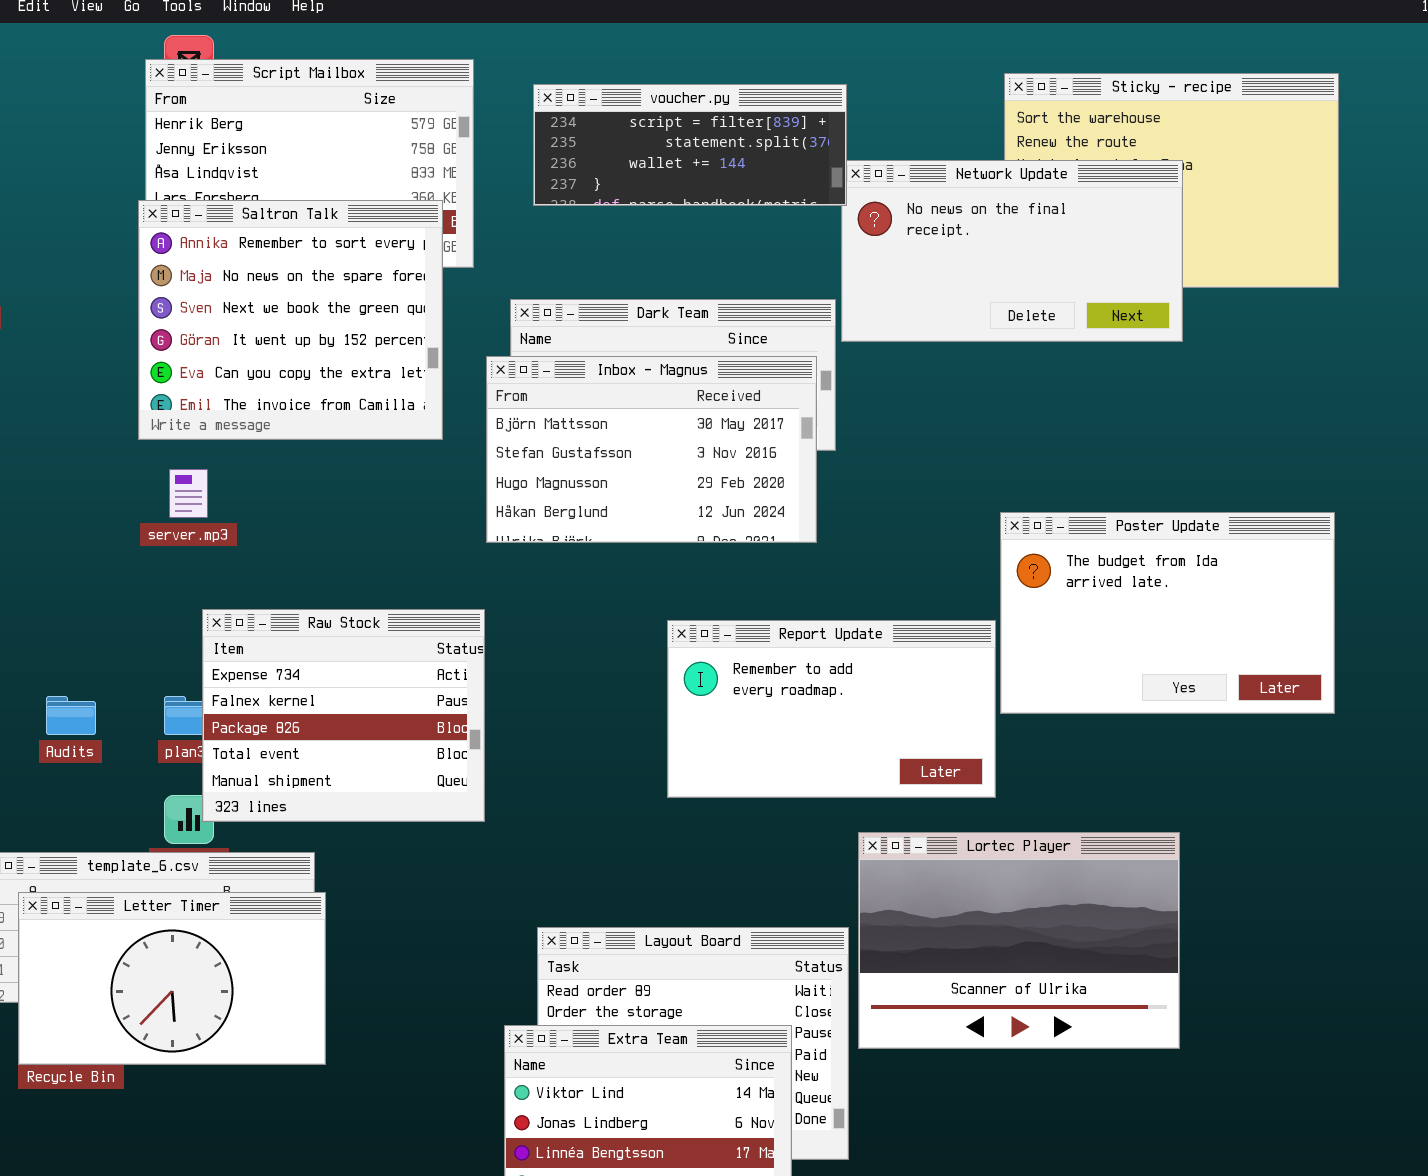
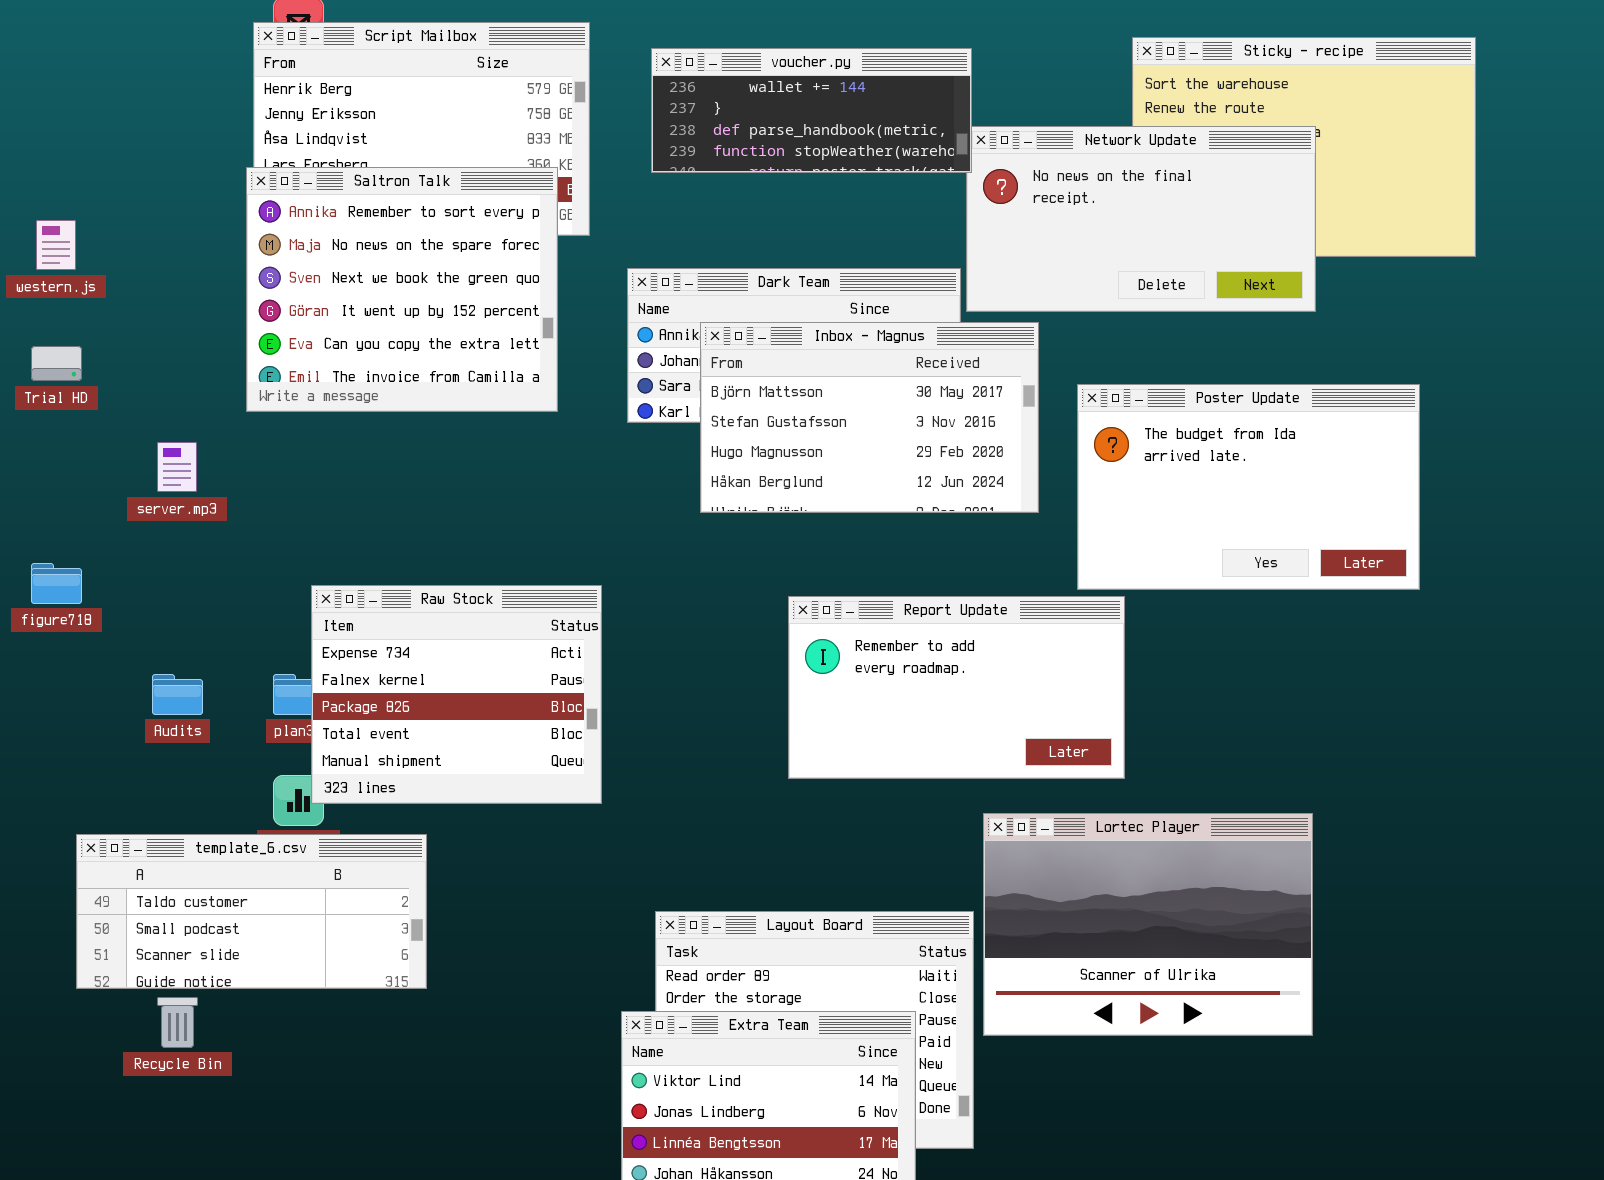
voucher.py: [533,84,847,206] -> [651,48,972,173], scrolled down 2 rows
Inbox - Magnus: [486,356,817,543] -> [700,322,1039,513], moved
server.mp3: [169,469,208,518] -> [157,442,197,492], moved
Poster Update: [1000,512,1335,714] -> [1077,384,1420,590], moved
Letter Timer: [18,892,326,1065] -> none, closed

